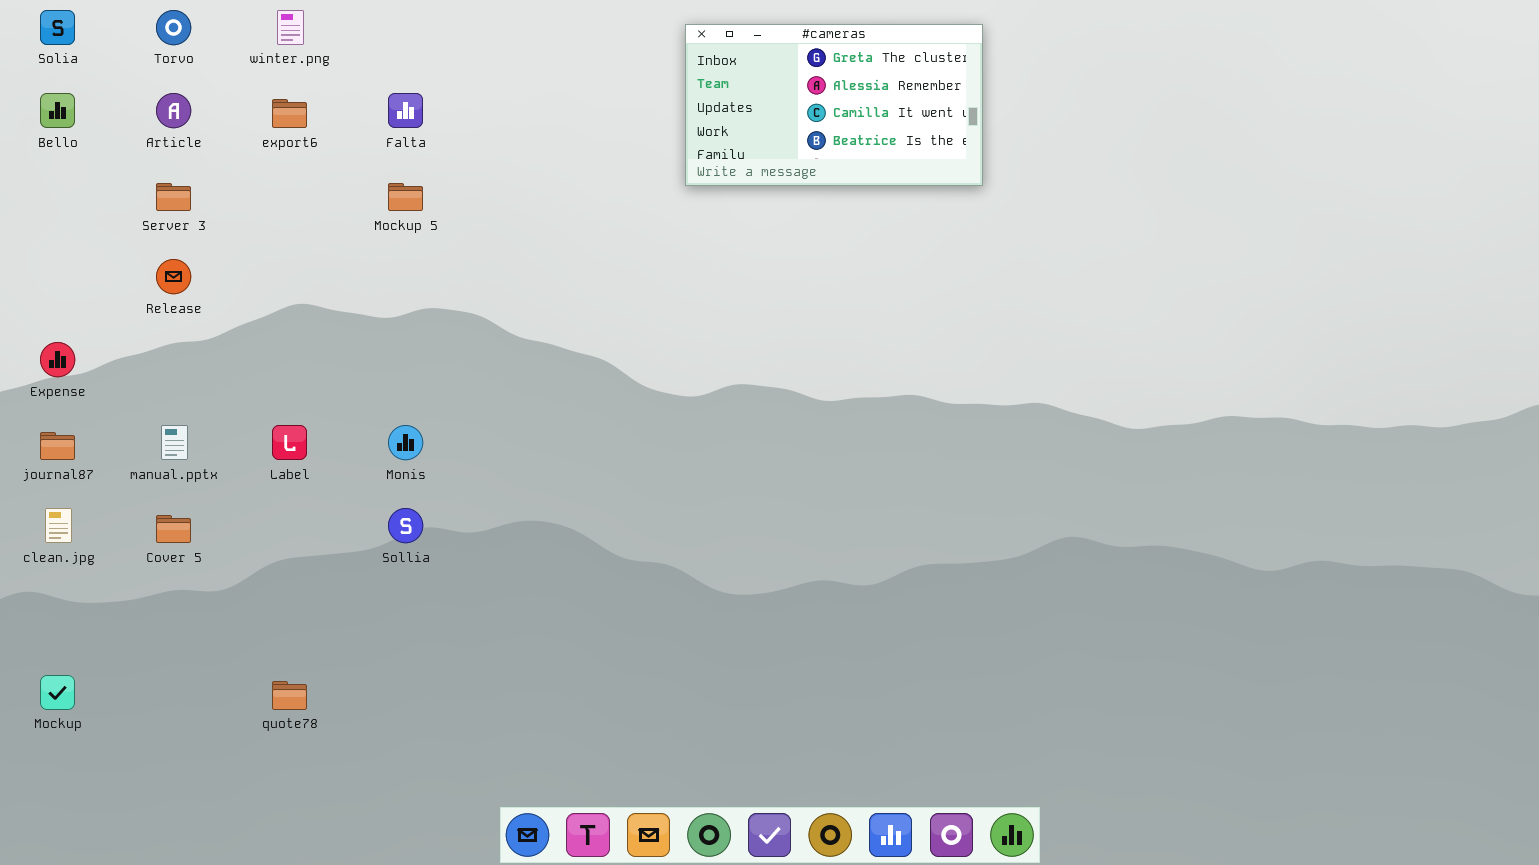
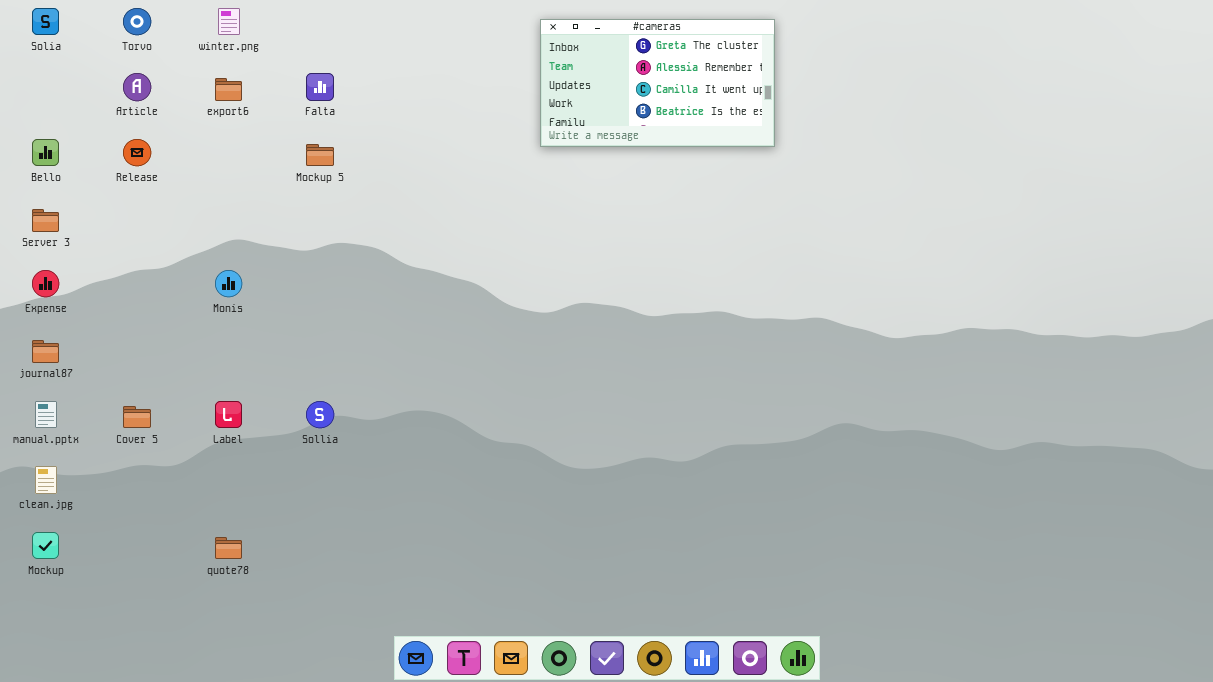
Bello: [40,93,75,128] -> [32,139,59,166], moved
Server 3: [156,183,191,211] -> [32,209,59,232], moved
Release: [156,259,191,294] -> [123,139,151,166], moved
manual.pptx: [161,425,188,460] -> [35,401,57,428], moved
Label: [272,425,307,460] -> [215,401,242,428], moved
Monis: [388,425,423,460] -> [215,270,242,297], moved
clean.jpg: [45,508,72,543] -> [35,466,57,494], moved

